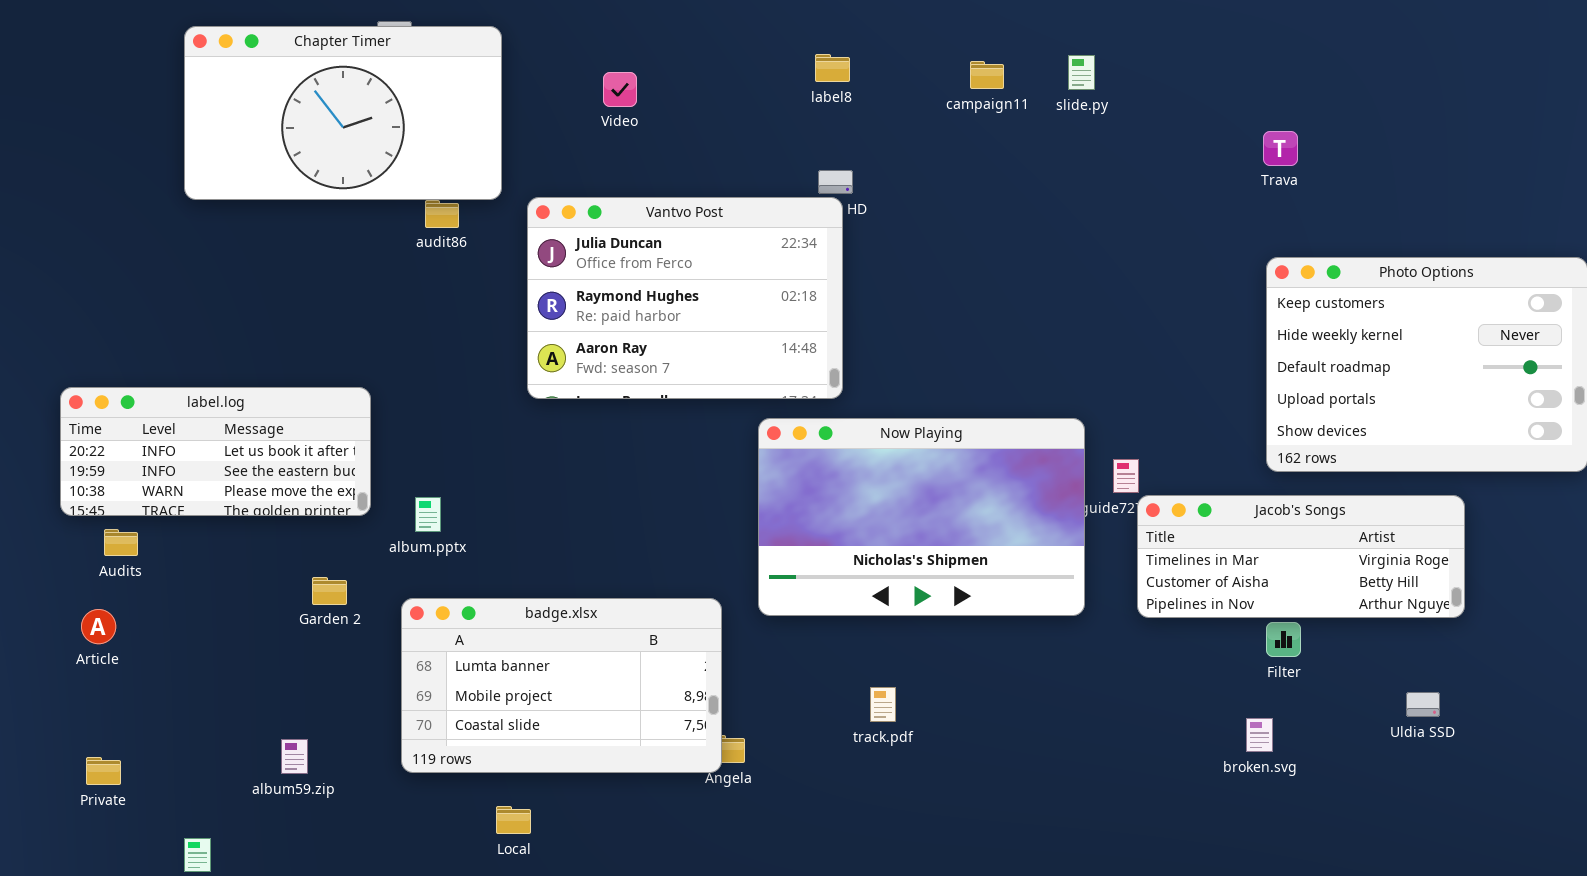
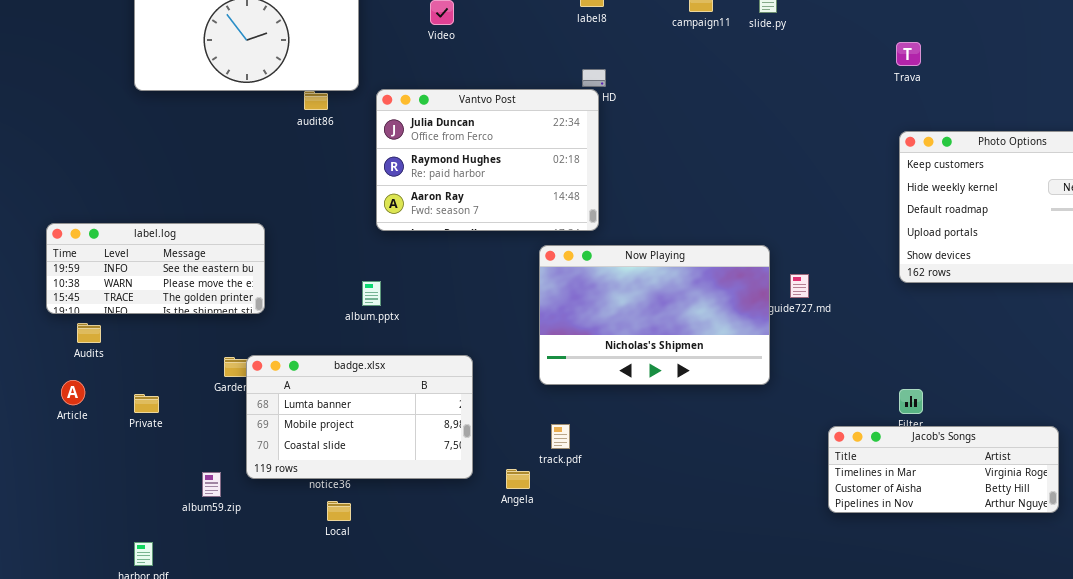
label.log: [60,387,371,516] -> [46,223,265,314], scrolled down 1 row
Jacob's Songs: [1137,495,1465,618] -> [828,426,1059,513], moved
album.pptx: [415,497,441,532] -> [362,281,381,306], moved
badge.xlsx: [401,598,722,773] -> [246,355,473,479], moved
track.pdf: [870,687,896,722] -> [551,424,570,449], moved
Private: [86,757,121,785] -> [134,394,159,413], moved
Local: [496,806,531,834] -> [327,501,351,521], moved

